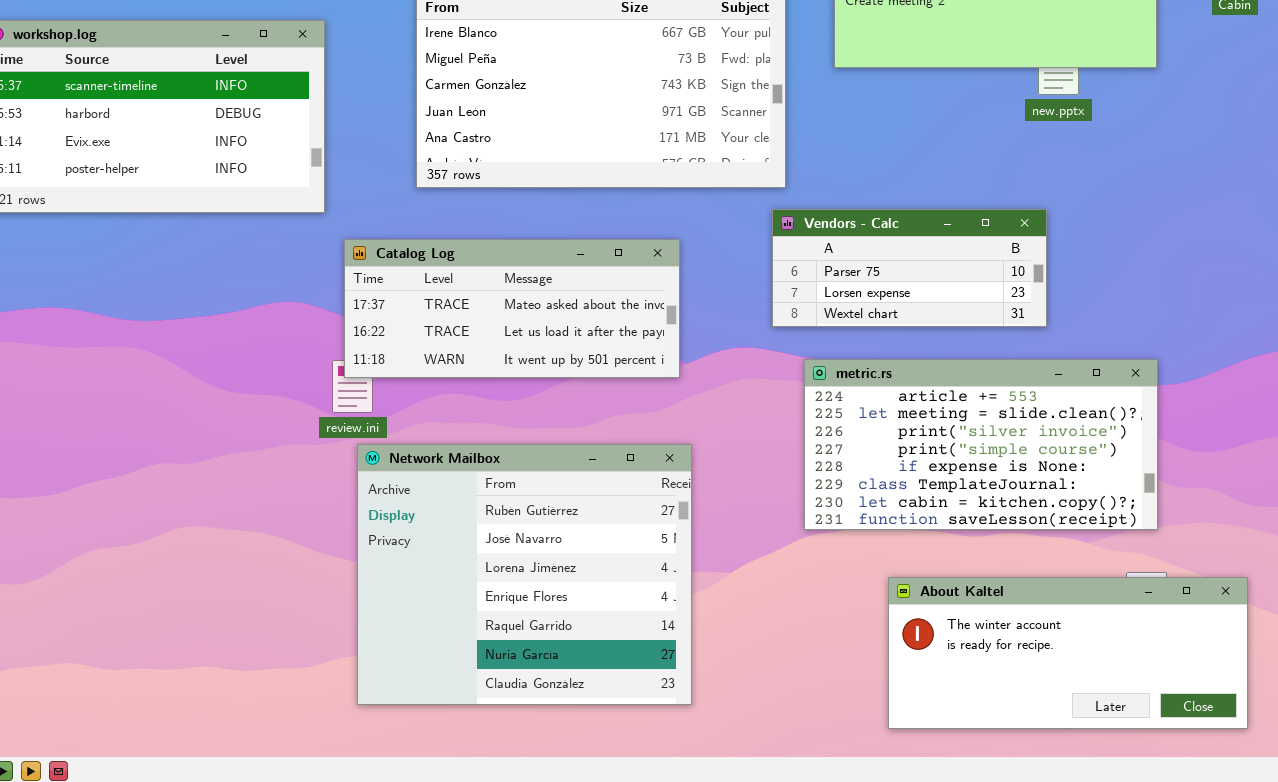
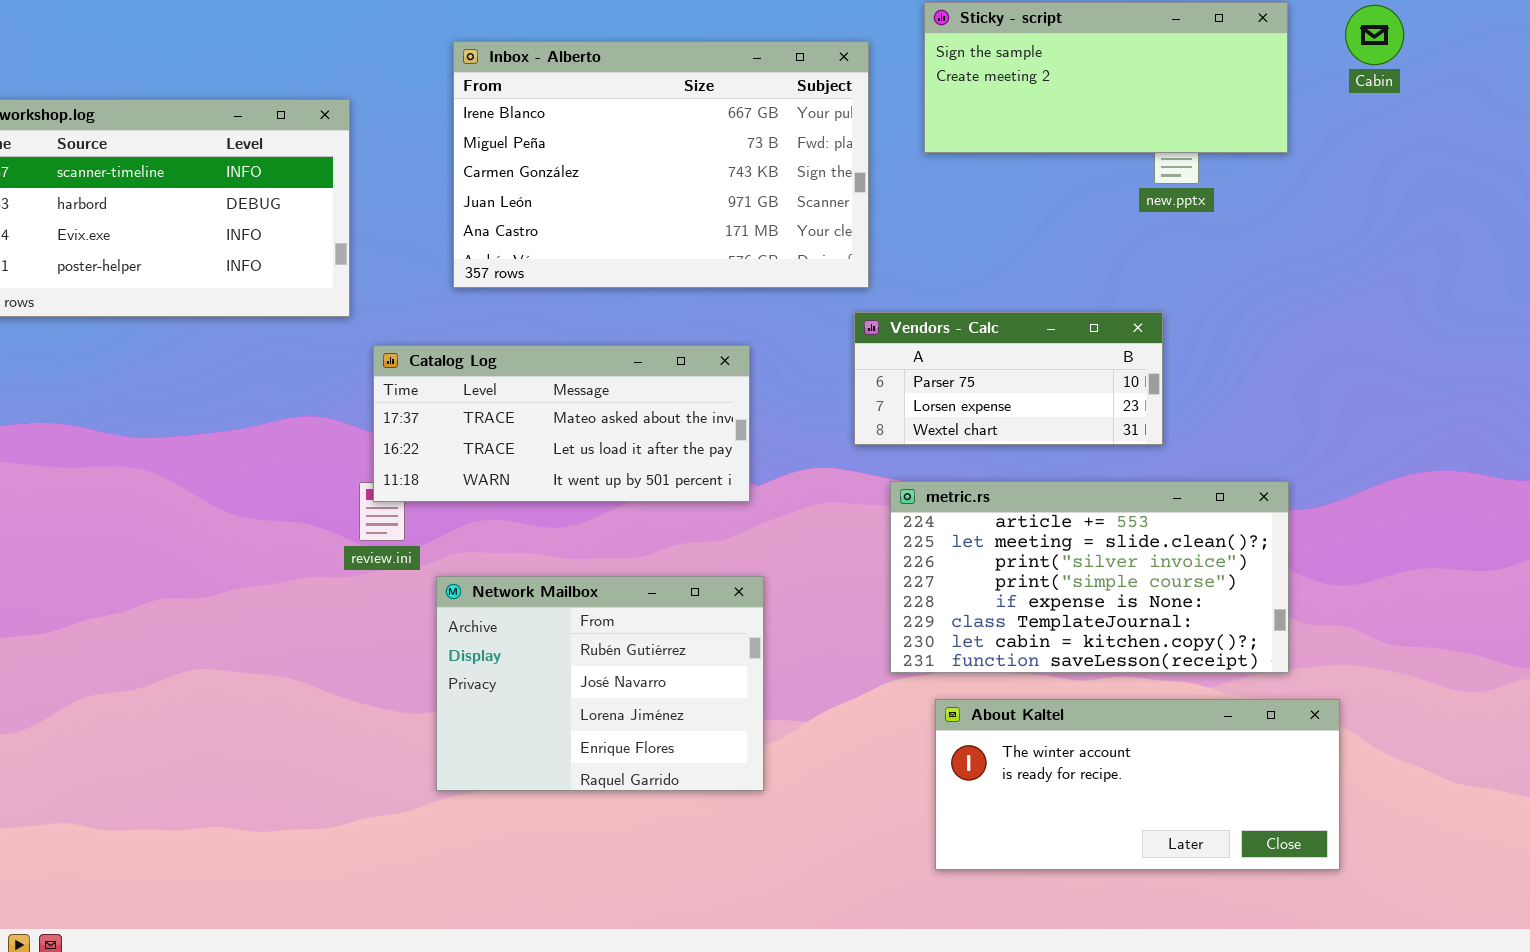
Network Mailbox: [357,444,692,705] -> [436,576,764,791], resized
About Kaltel: [888,577,1248,729] -> [935,699,1340,870], moved

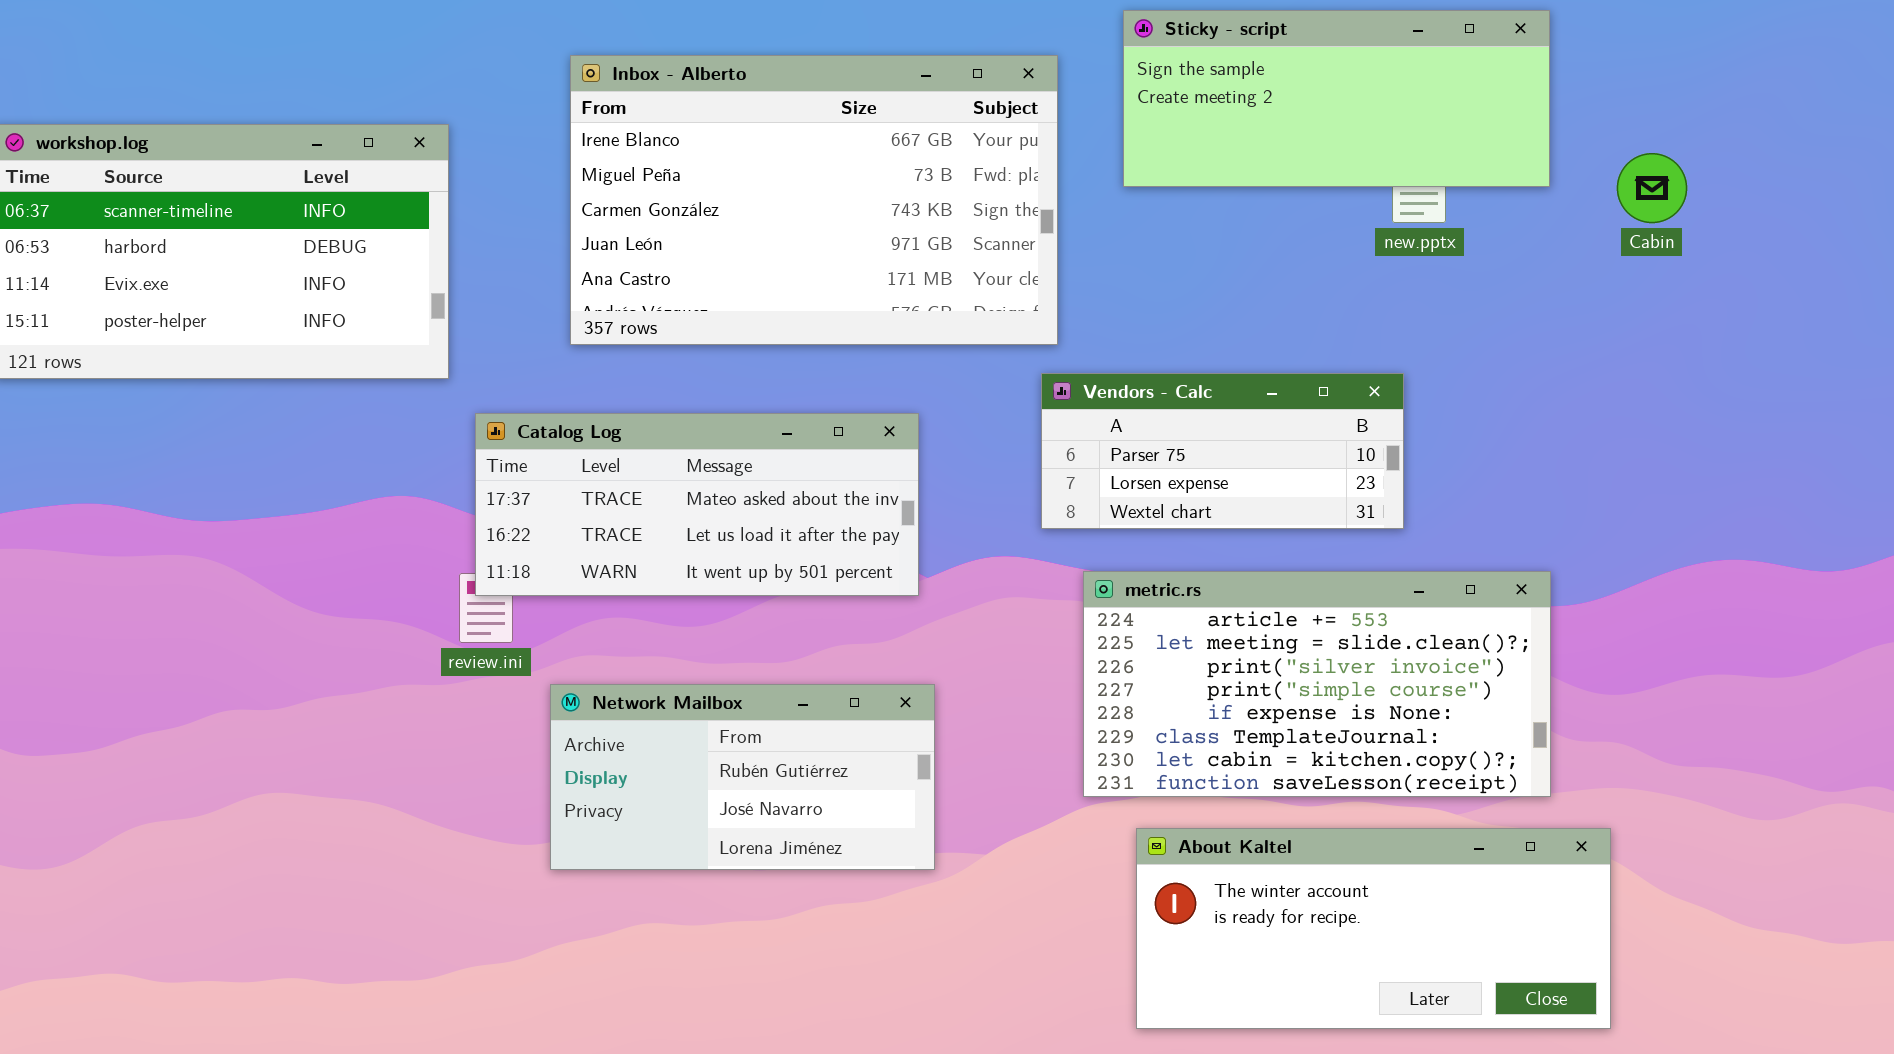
Cabin: [1345,5,1404,65] -> [1617,153,1687,223], moved
Network Mailbox: [436,576,764,791] -> [550,684,935,870], resized

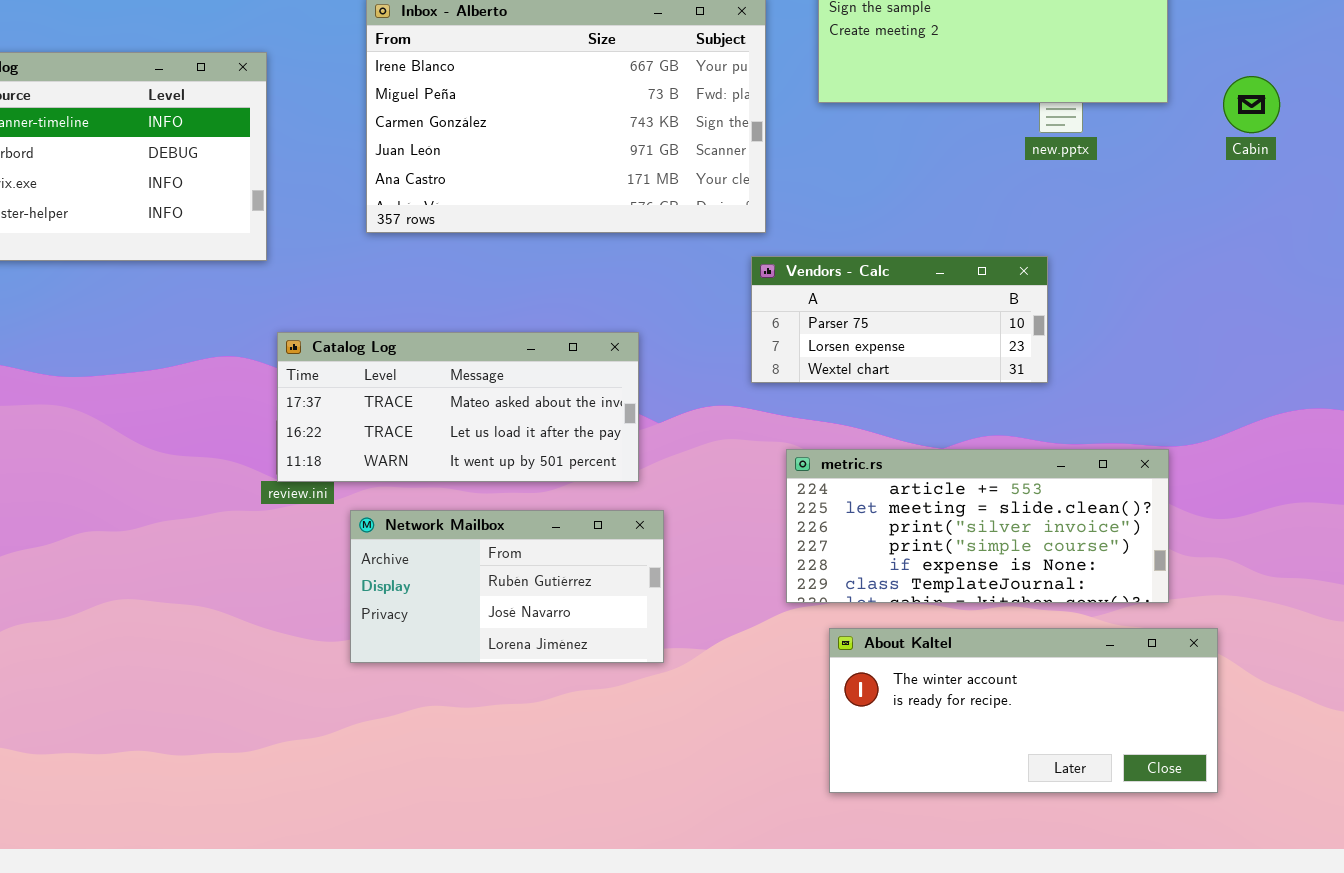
Catalog Log: [475,413,919,596] -> [277,332,639,482], moved
metric.rs: [1083,571,1551,797] -> [786,449,1169,603], resized

